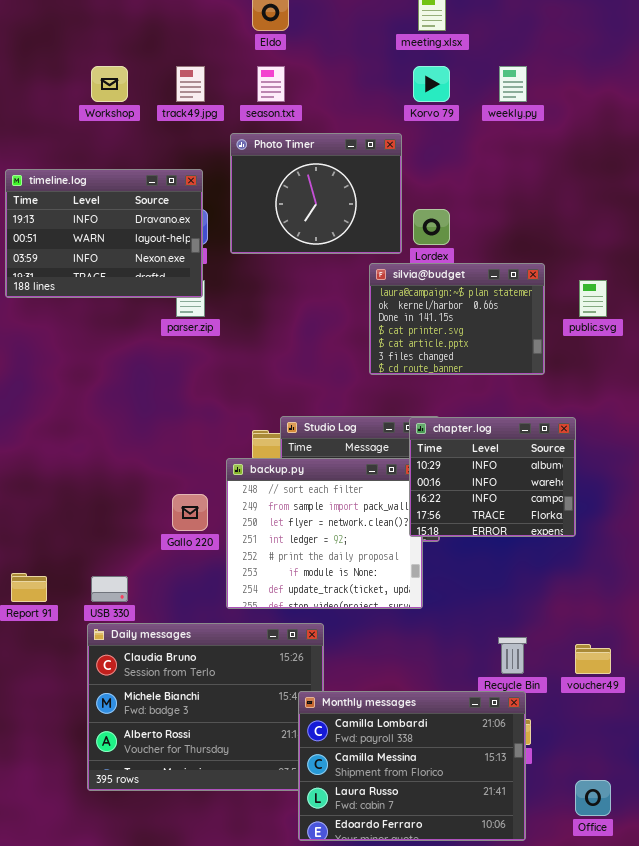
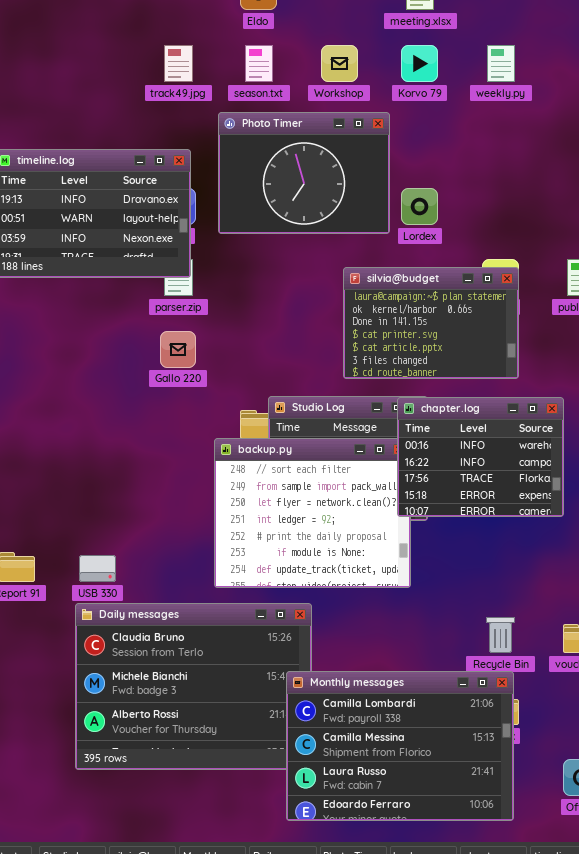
Workshop: [91,66,128,102] -> [321,45,358,82], moved
silvia@budget: [369,263,545,375] -> [343,267,519,379], moved
chapter.log: [409,417,576,537] -> [397,397,564,517], scrolled down 1 row
Gallo 220: [172,494,208,531] -> [160,331,196,368], moved

